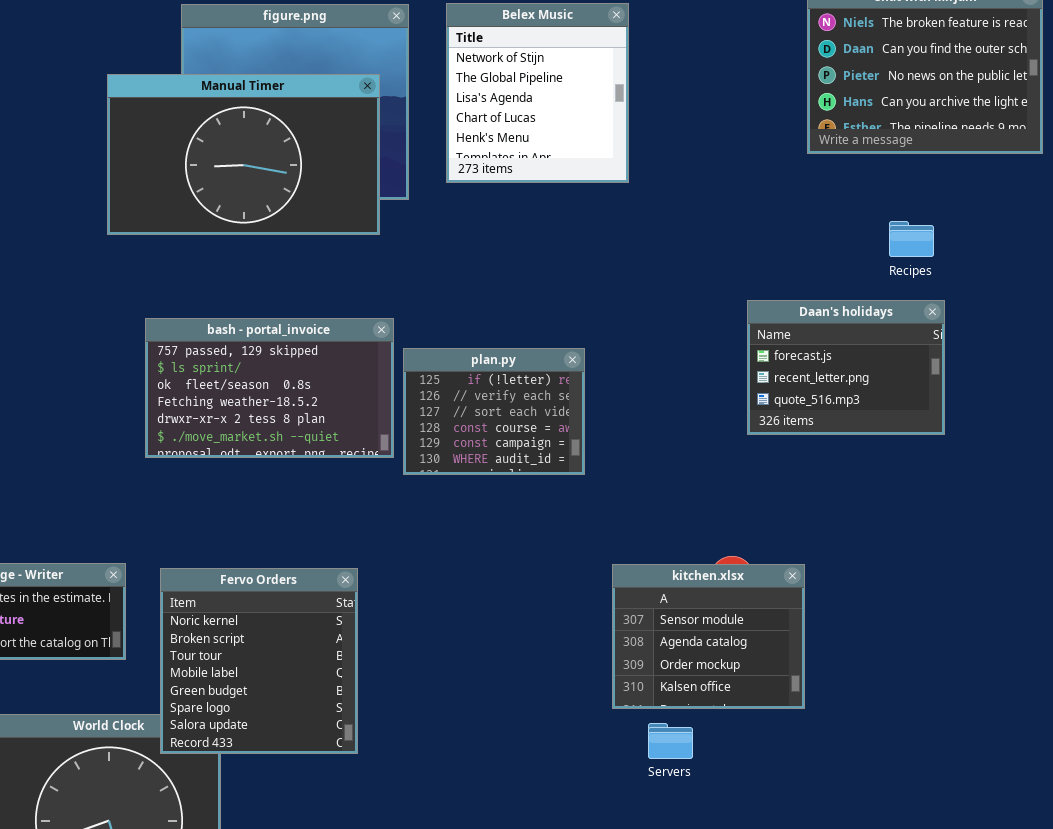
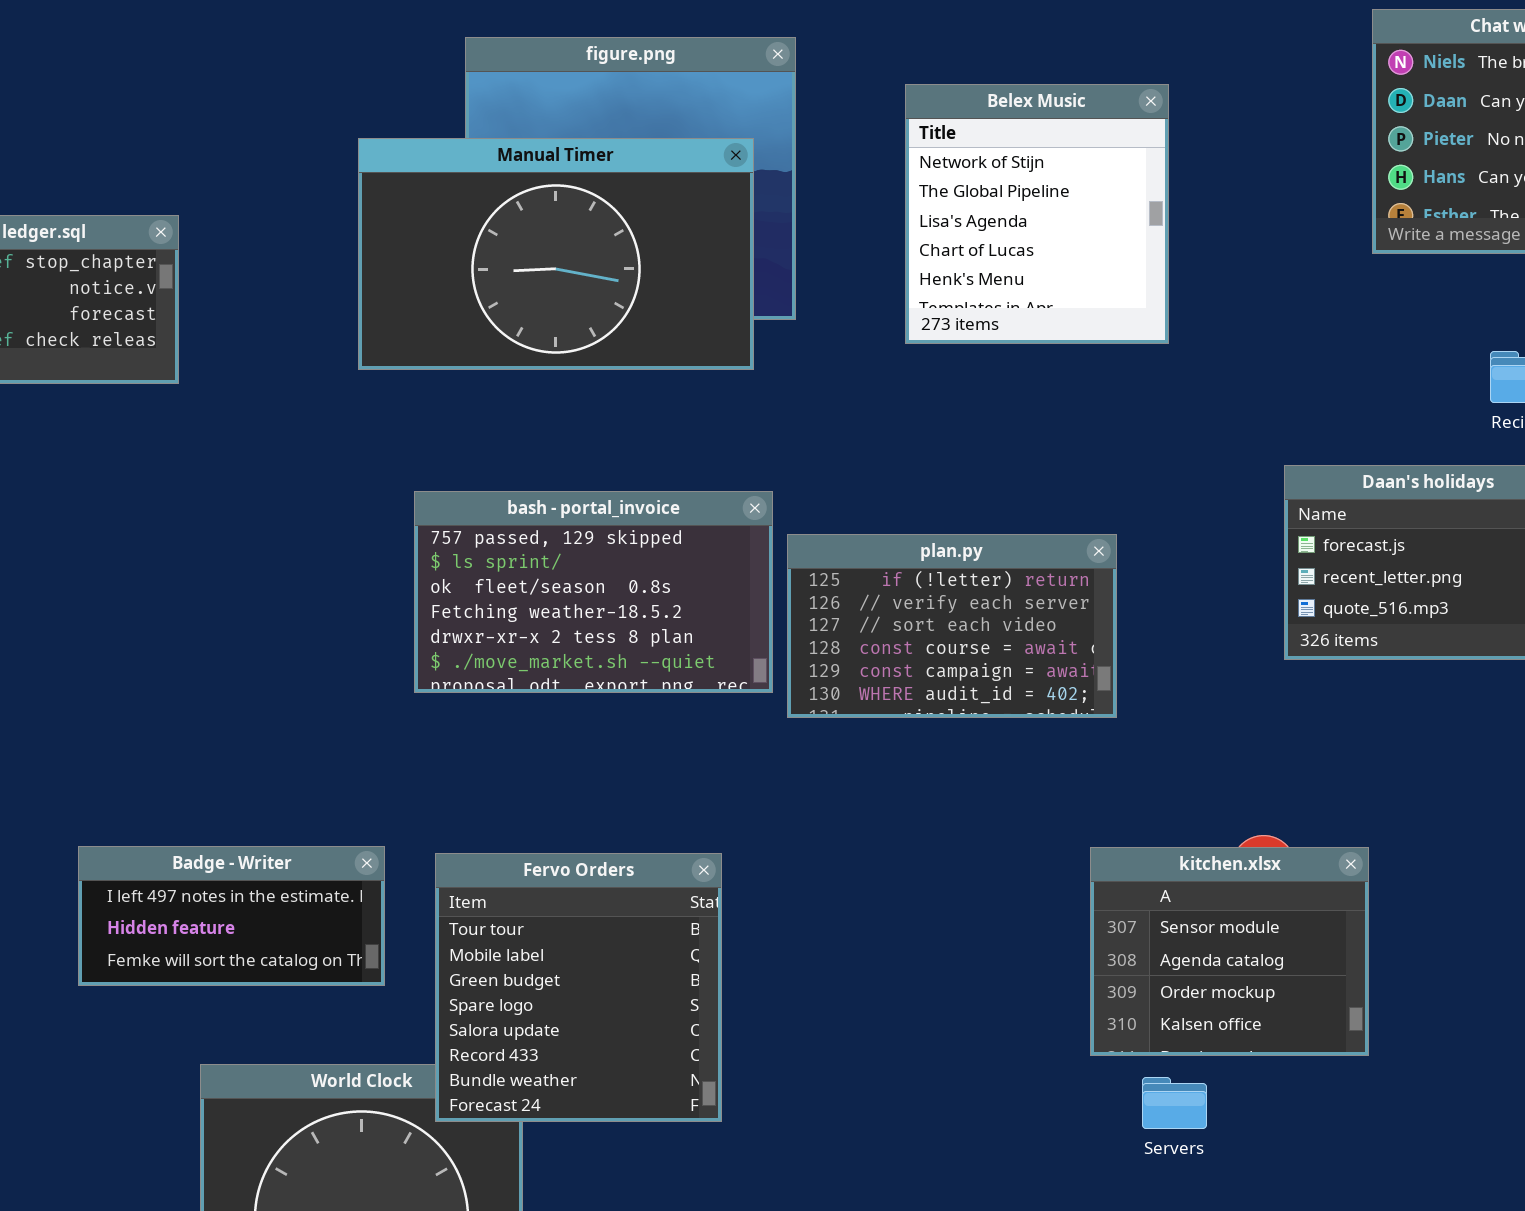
Belex Music: [446,3,629,183] -> [905,84,1169,344], moved
plan.py: [403,348,585,475] -> [787,534,1117,718], resized
Fervo Orders: [160,568,358,754] -> [435,853,722,1122], scrolled down 2 rows

